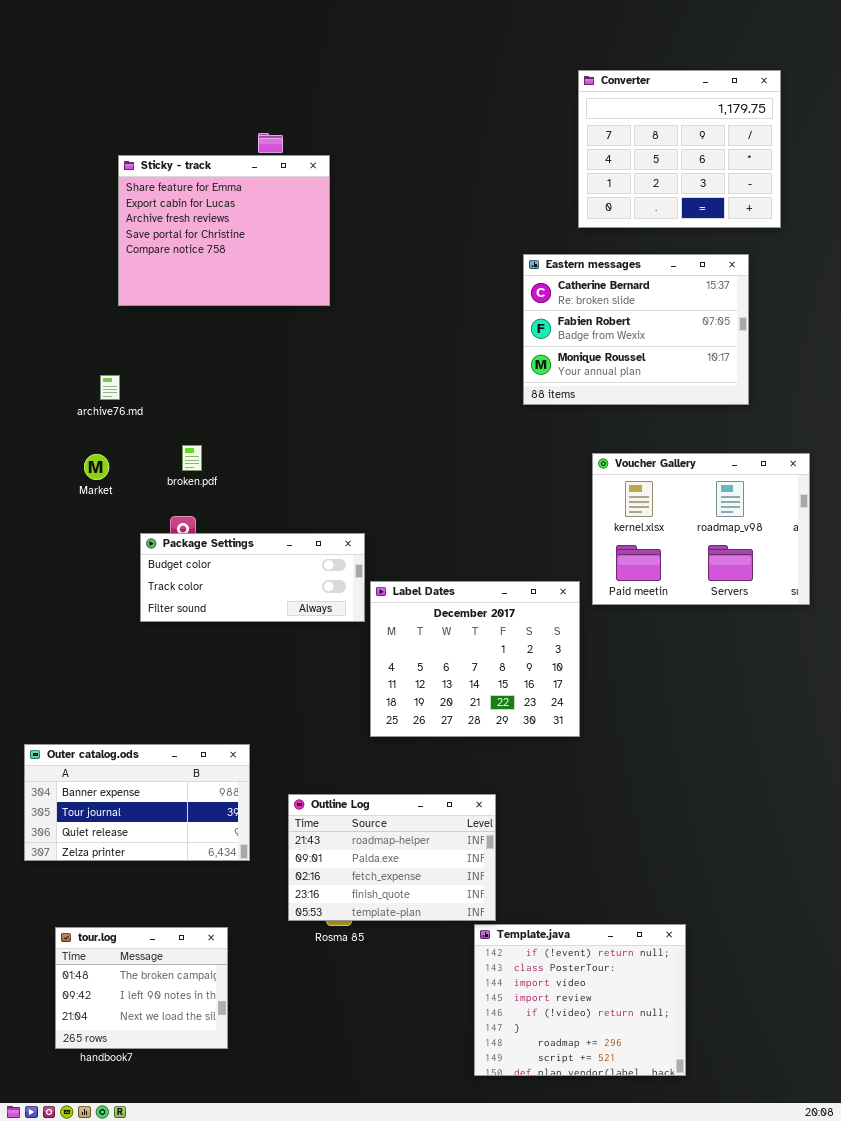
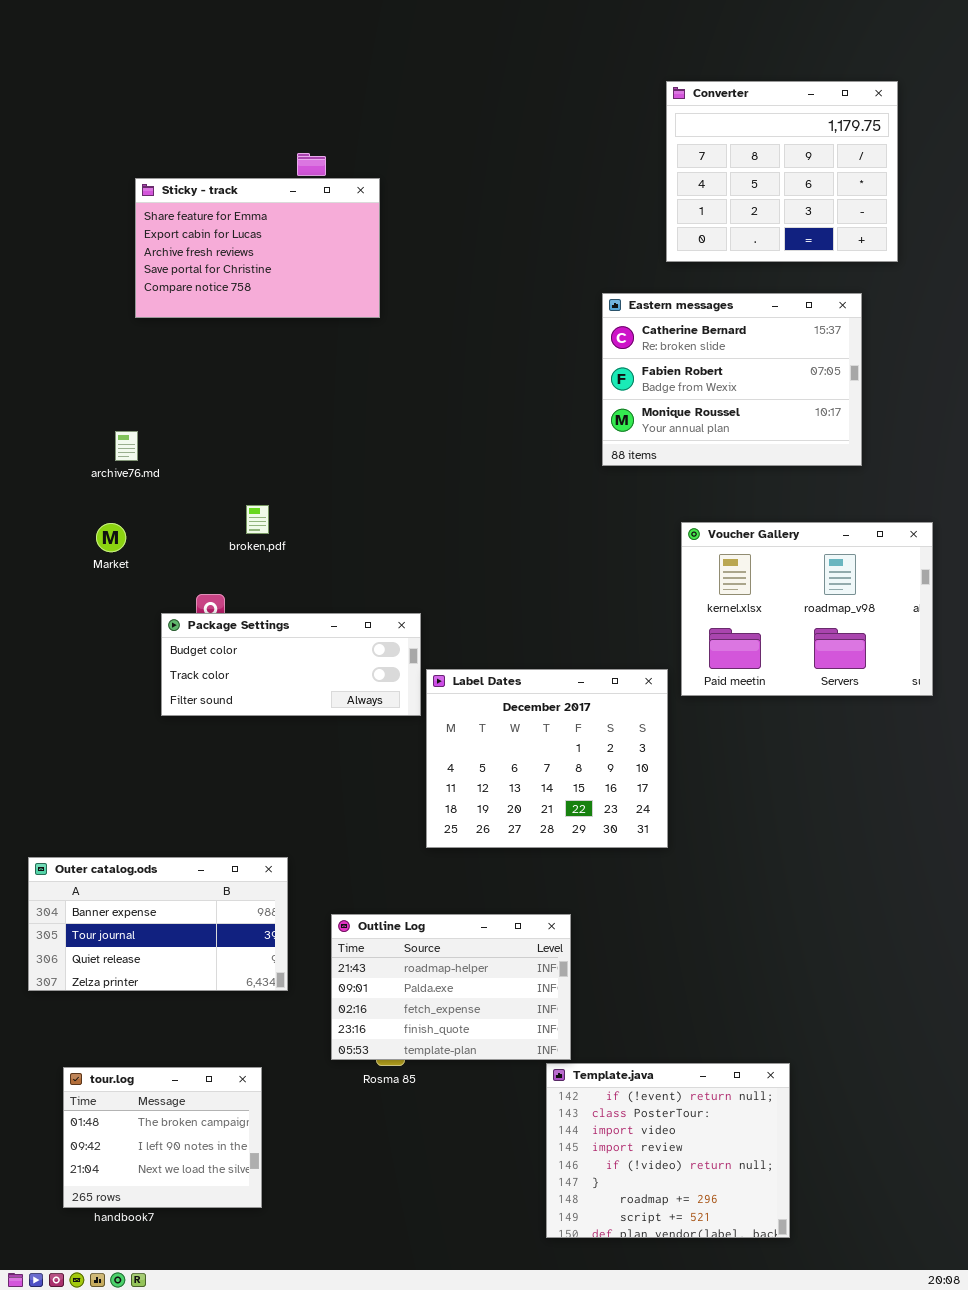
Sticky - track: [118,155,330,306] -> [135,178,380,318], resized
broken.pdf: [182,445,202,471] -> [246,505,269,534], moved

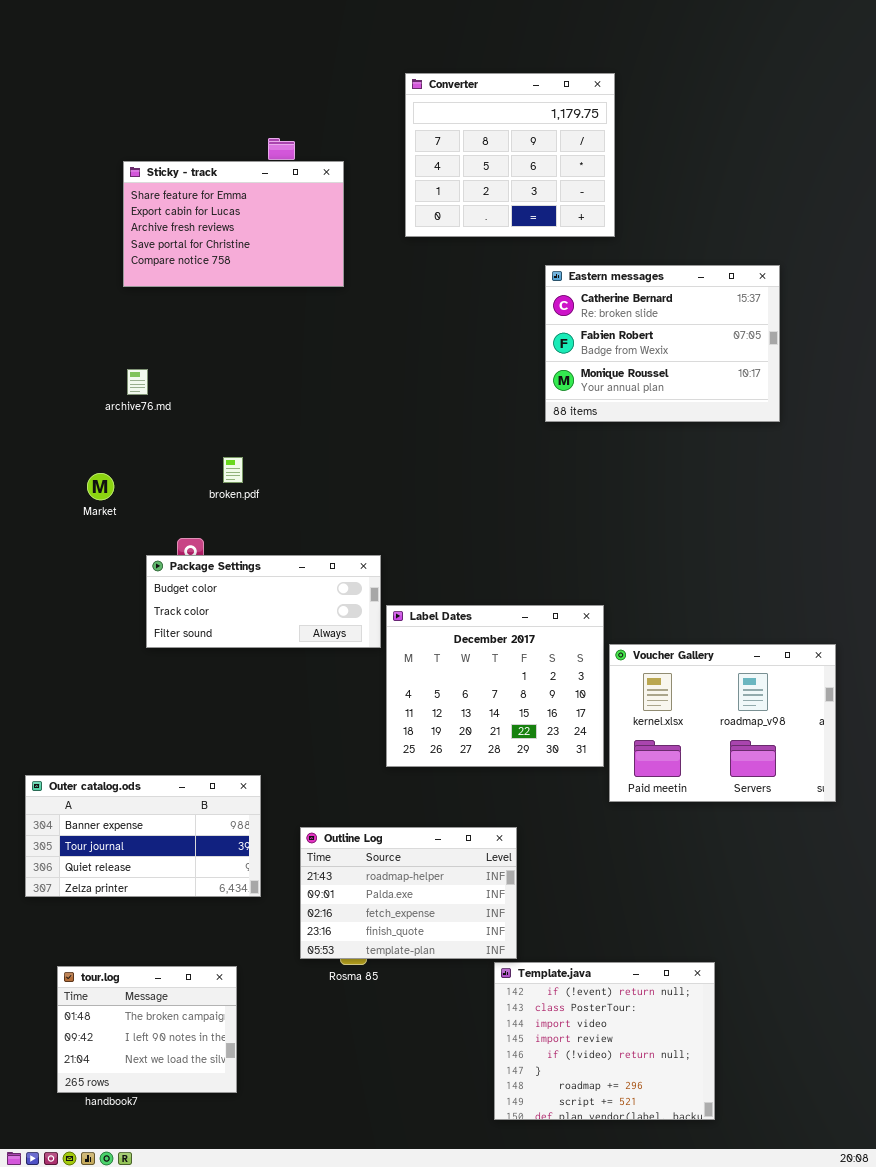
Converter: [666,81,898,262] -> [405,73,615,237], moved
archive76.md: [115,431,138,461] -> [127,369,148,395], moved
Voucher Gallery: [681,522,933,696] -> [609,644,836,802], moved

